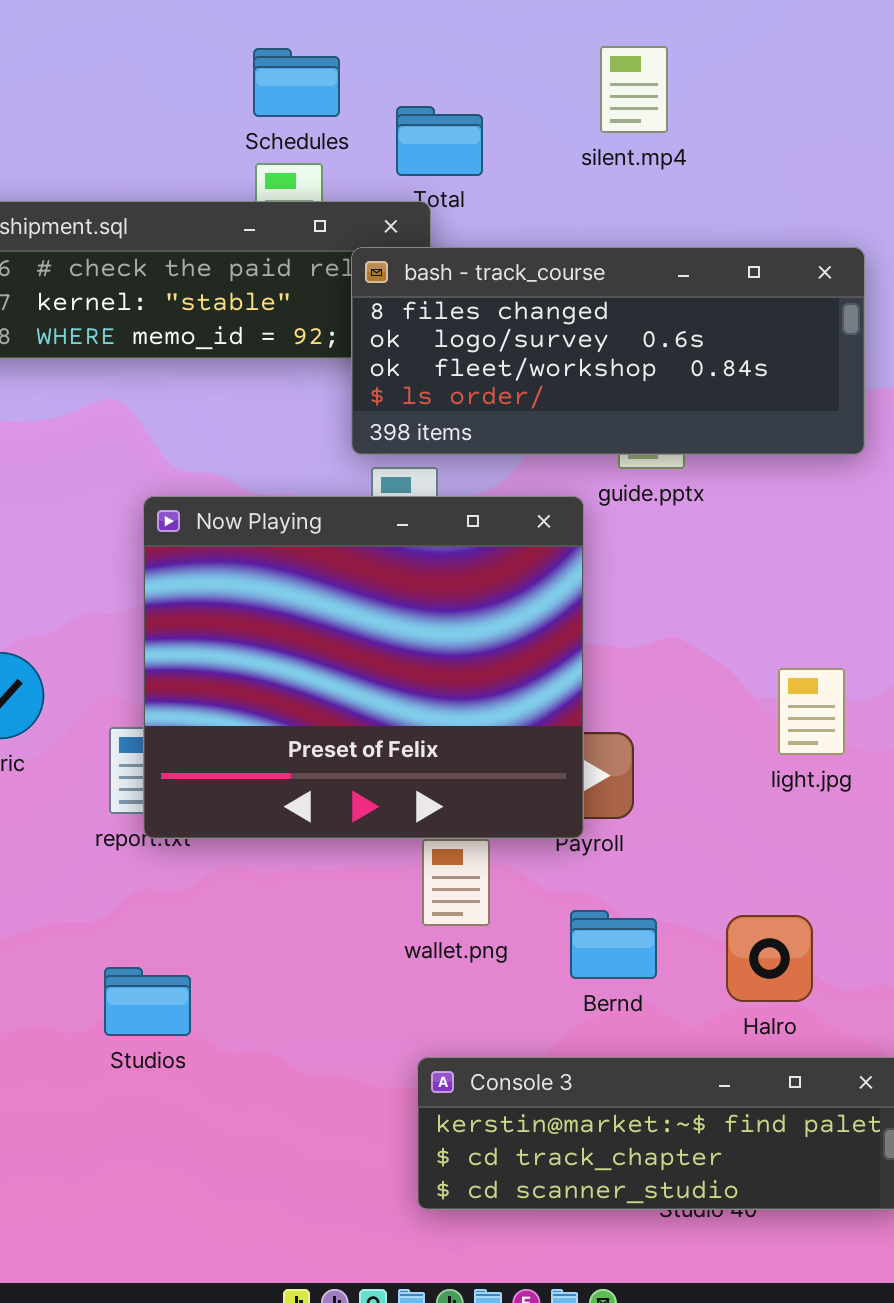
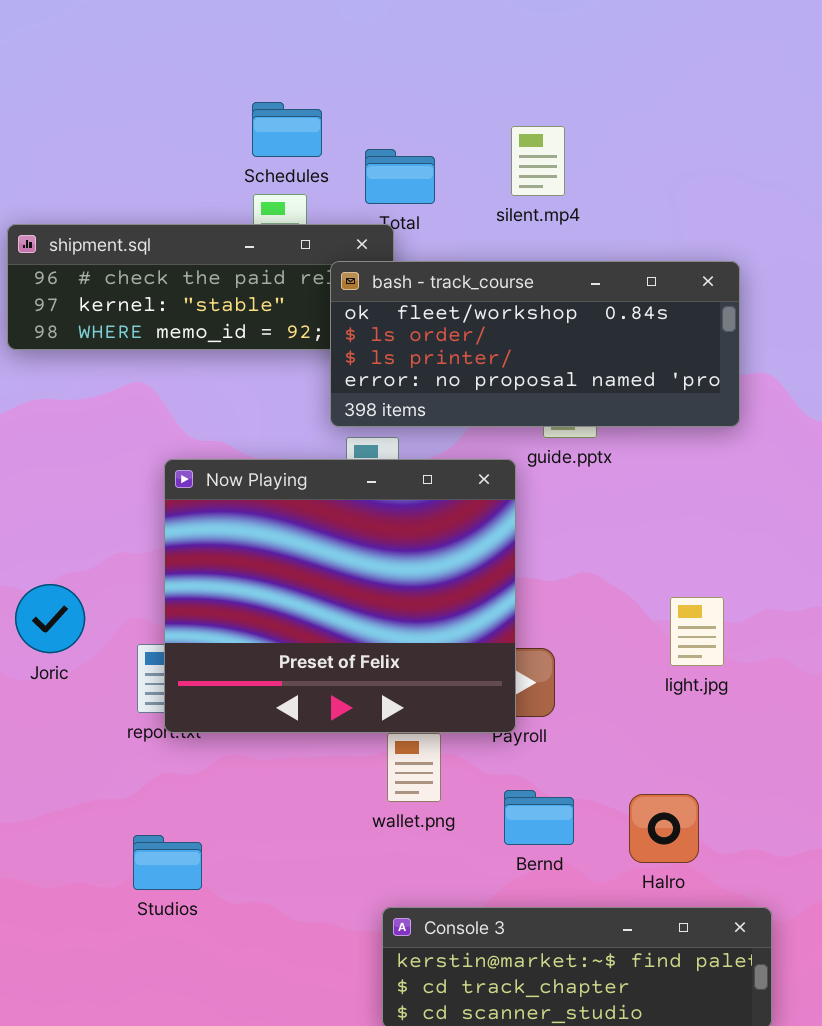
silent.mp4: [600,46,668,133] -> [511,126,565,196], moved
bash - track_course: [351,247,865,455] -> [330,261,740,427], scrolled down 2 rows

